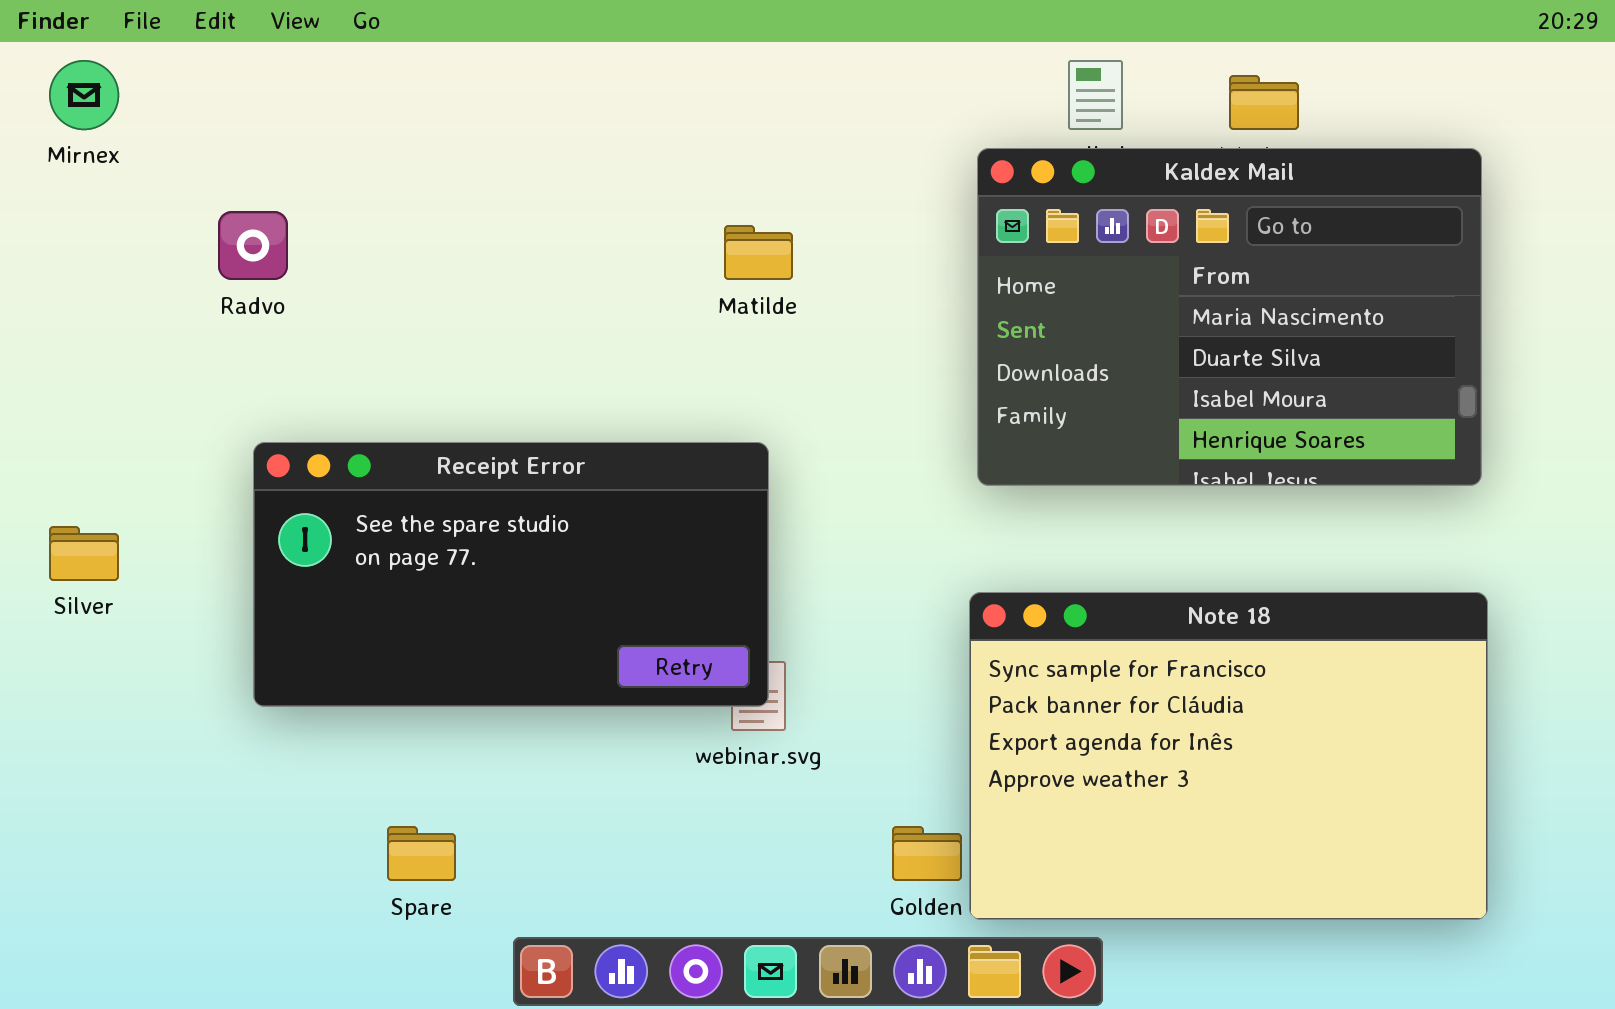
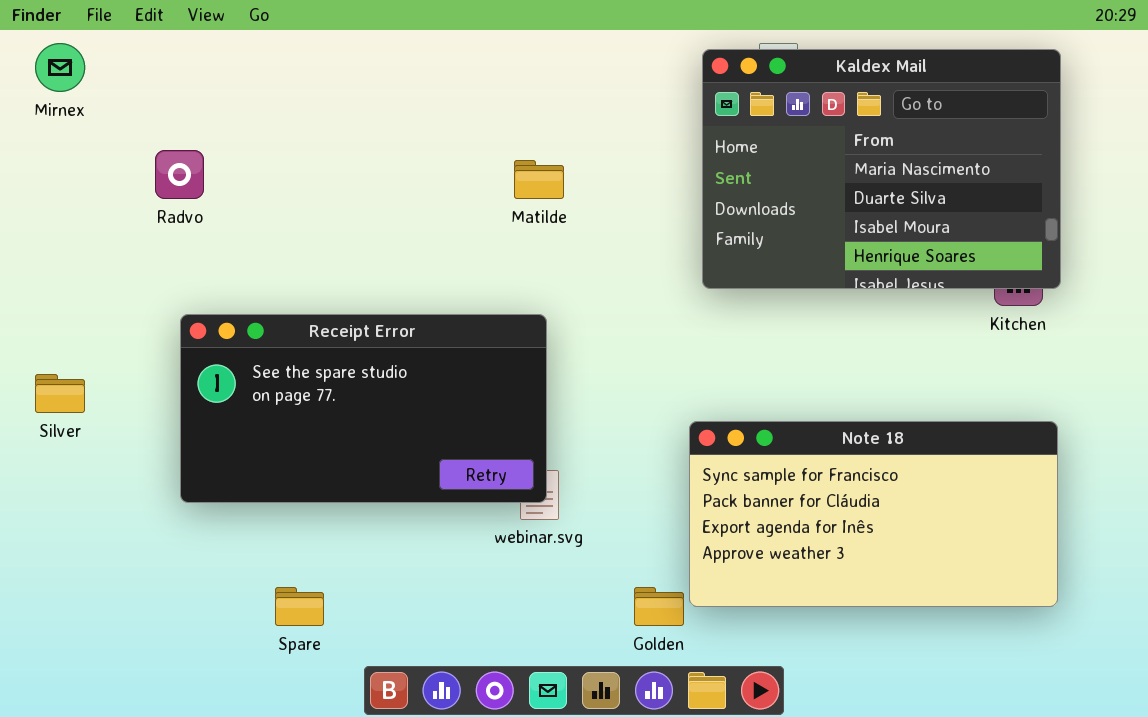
Kaldex Mail: [977,148,1482,486] -> [702,49,1061,289], moved
Note 18: [969,592,1488,920] -> [689,421,1058,607], resized

